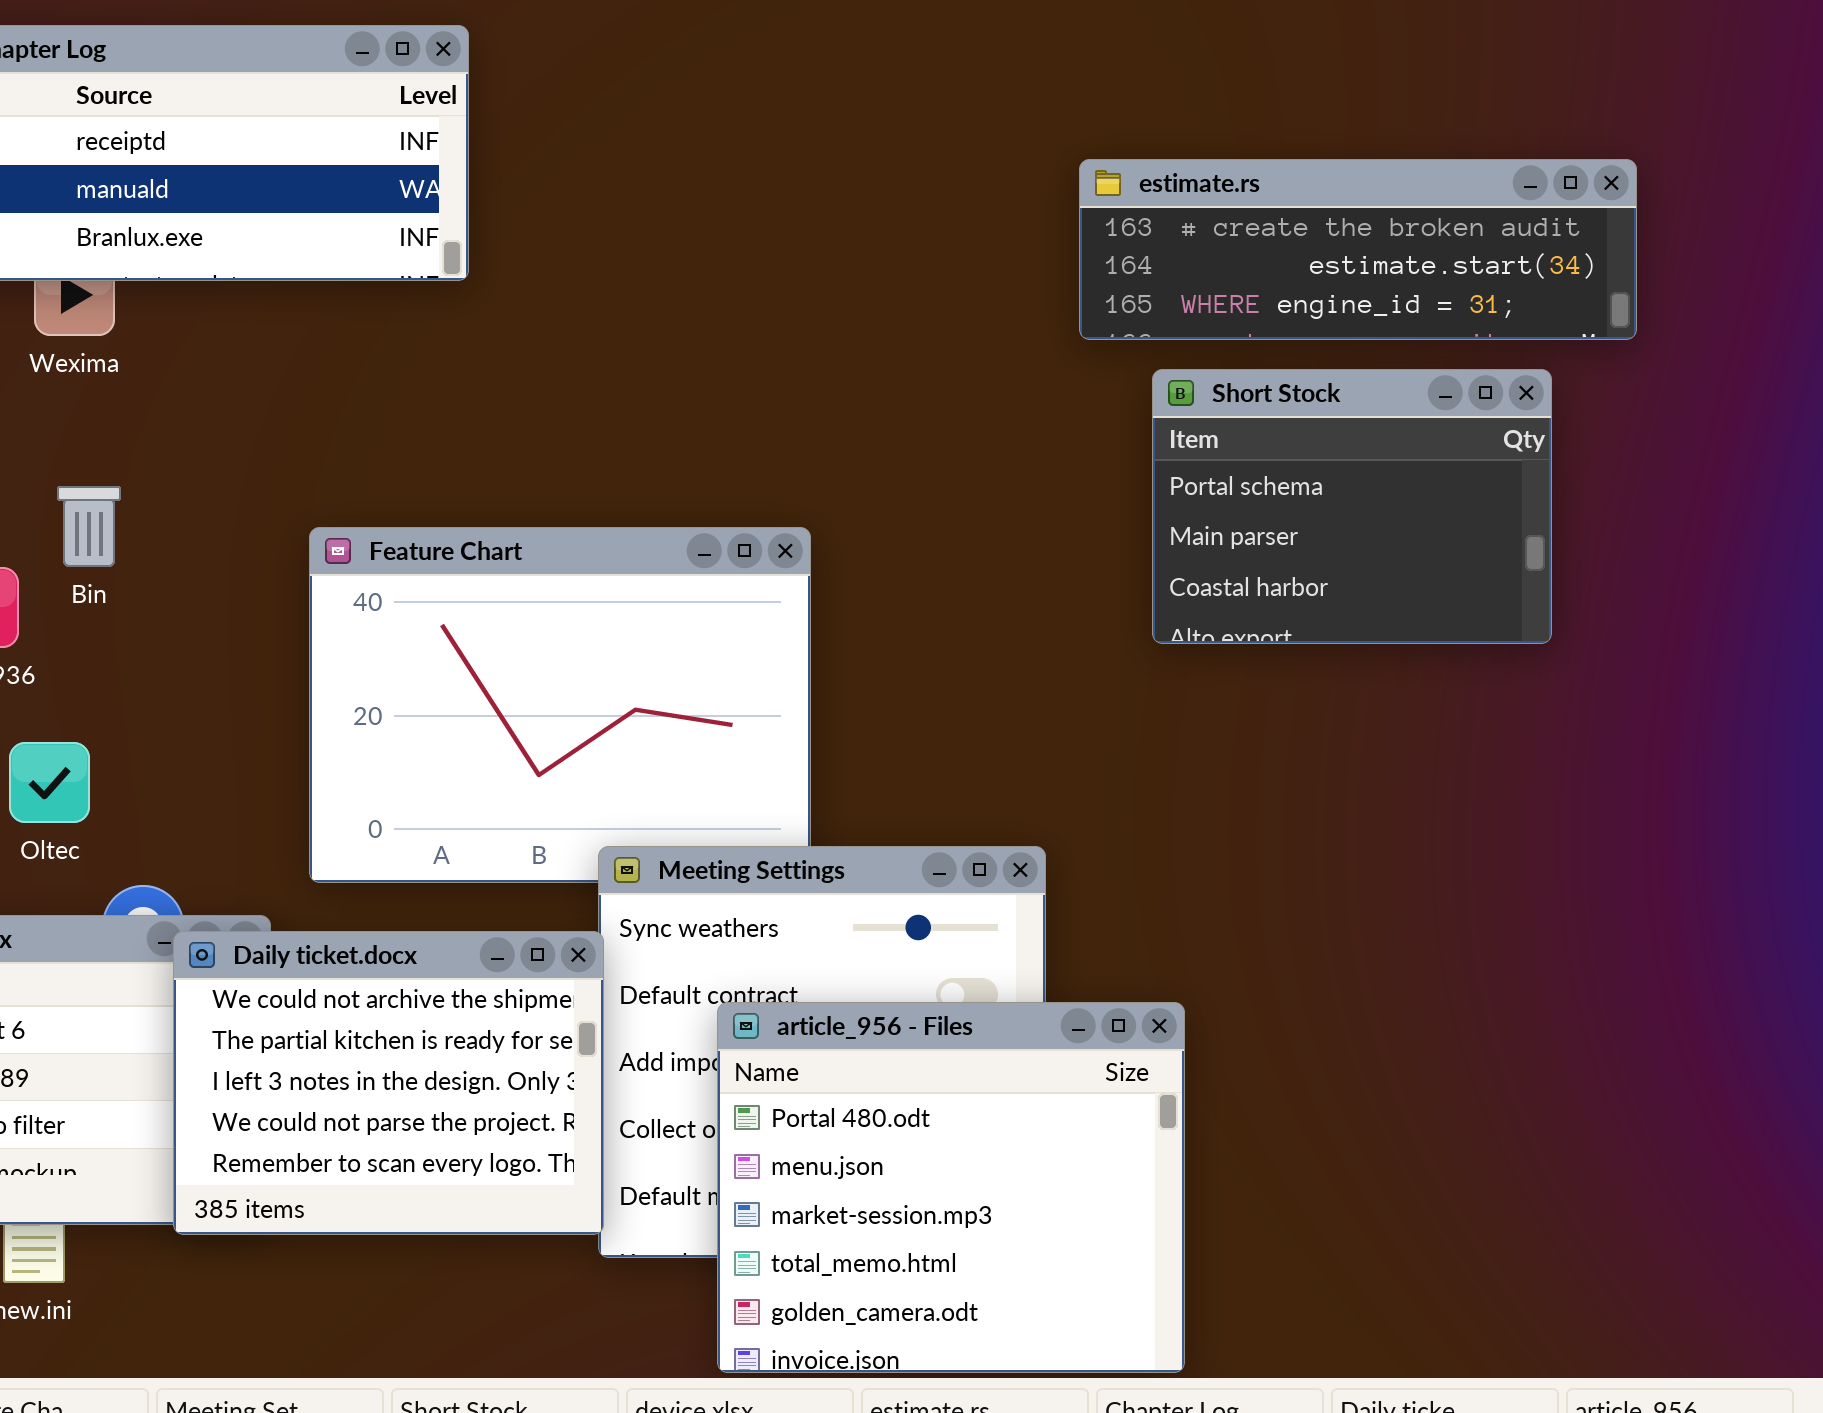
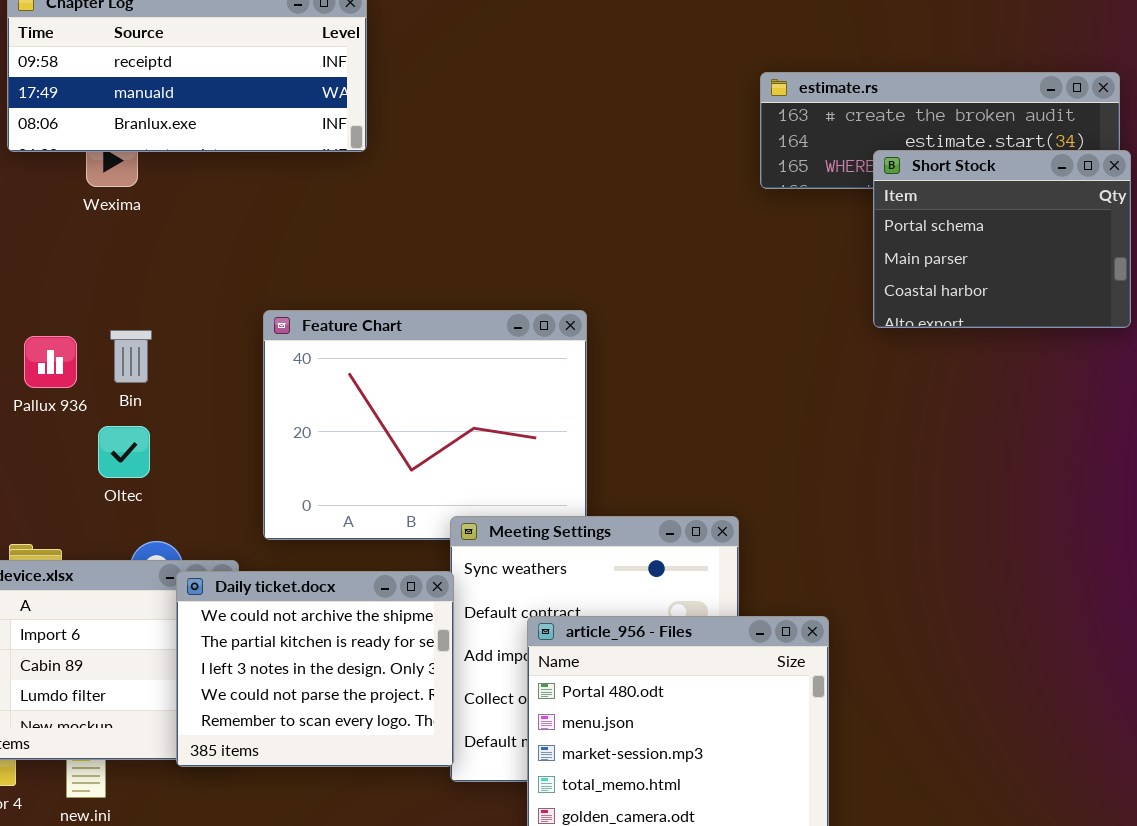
Short Stock: [1152,369,1552,644] -> [873,150,1131,328], moved
Bin: [57,486,121,567] -> [110,330,152,383], moved
Oltec: [9,742,90,823] -> [98,426,150,478], moved

